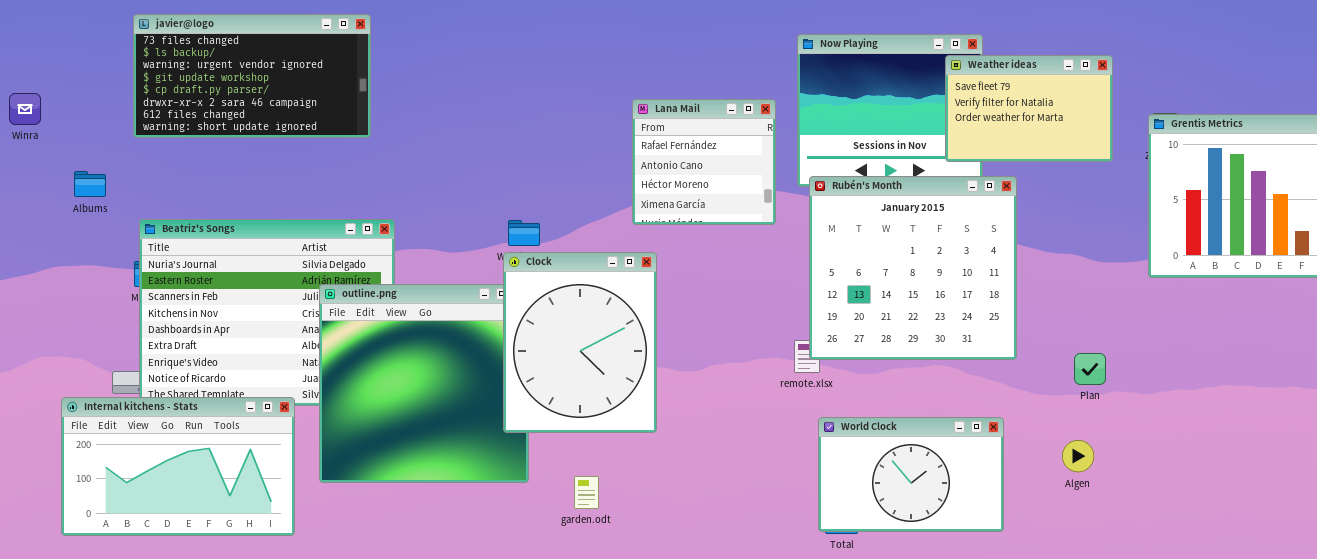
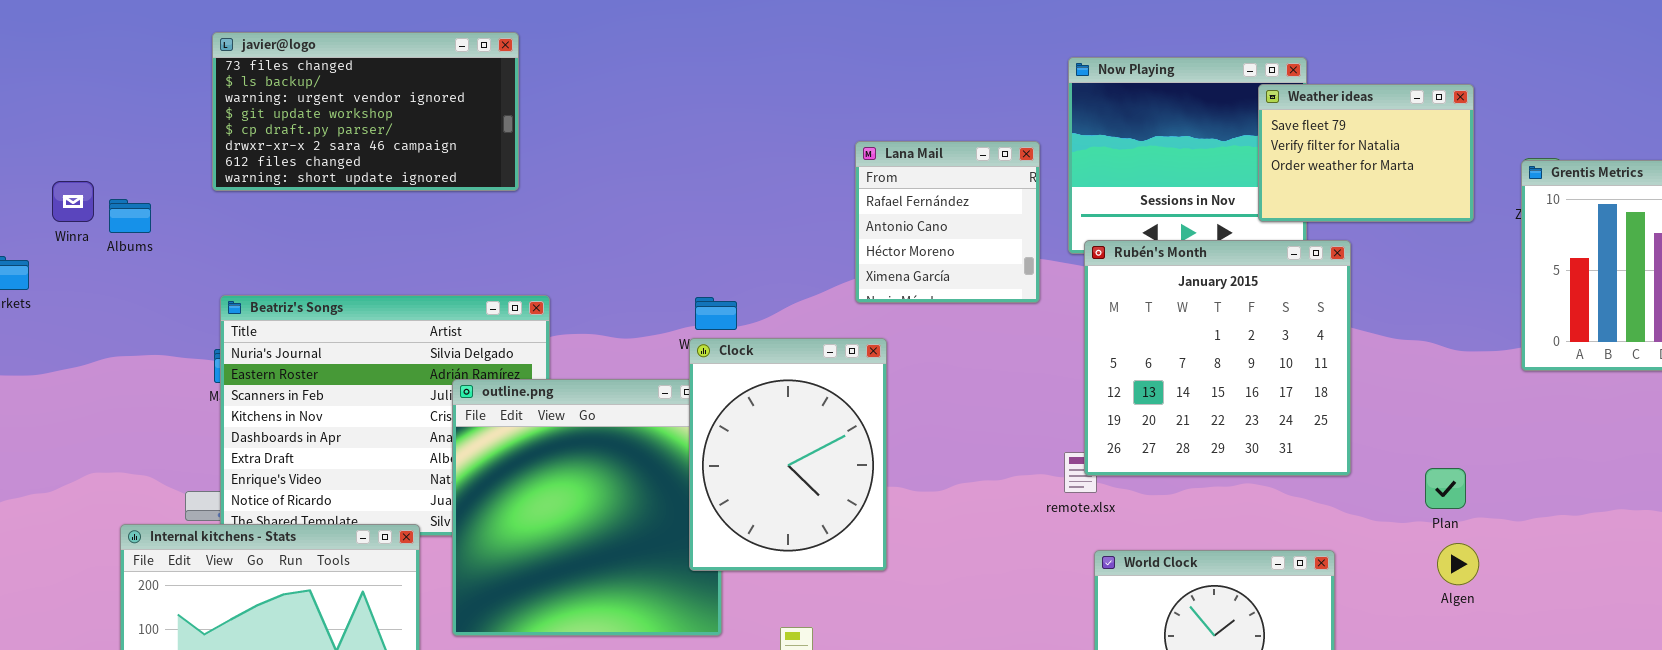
Winra: [9,93,41,125] -> [52,181,94,222], moved
Albums: [74,171,106,197] -> [109,199,151,233], moved
Algen: [1062,440,1094,472] -> [1437,543,1479,585], moved

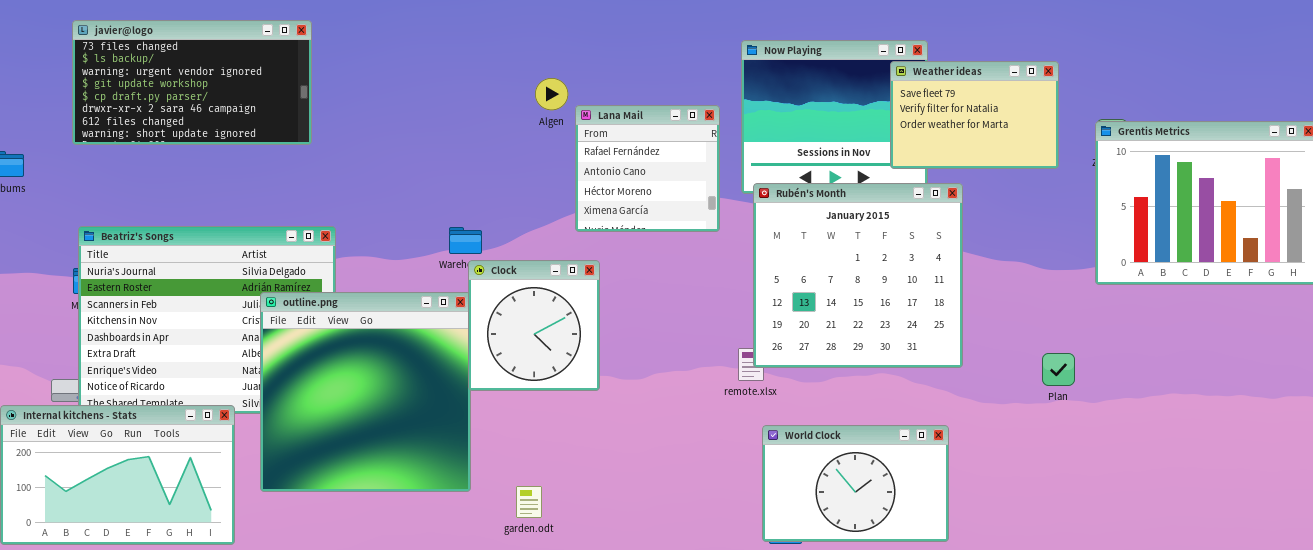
Clock: [689,338,887,571] -> [468,260,600,391], resized
Plan: [1425,468,1466,509] -> [1042,353,1075,386], moved
Algen: [1437,543,1479,585] -> [535,78,568,110], moved

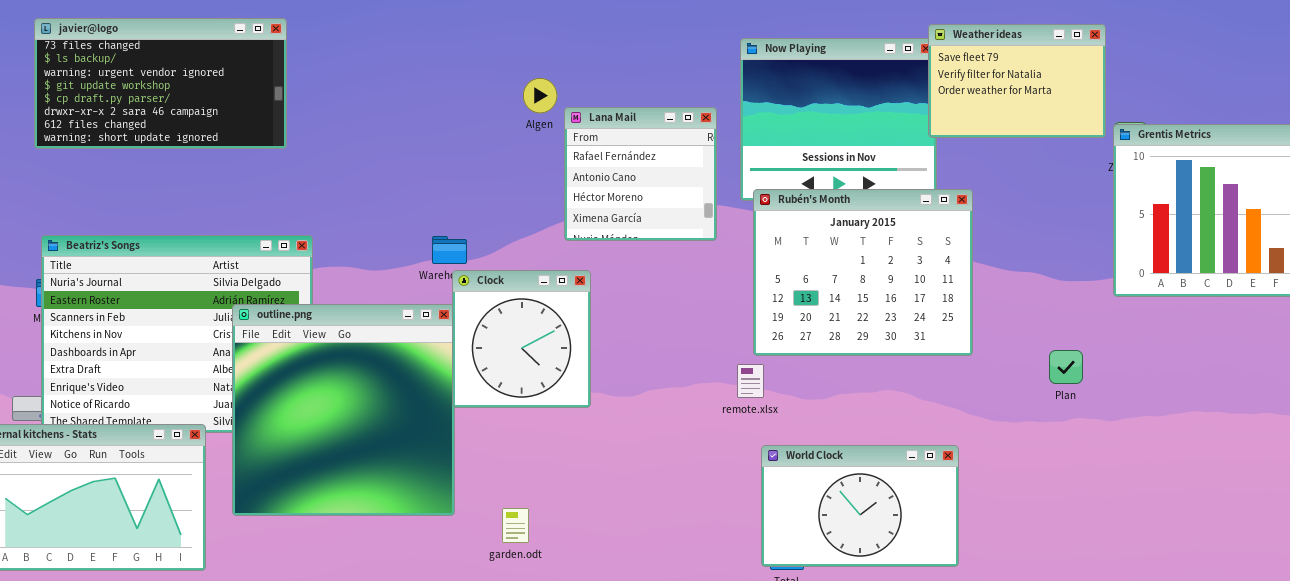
Weather ideas: [890,61,1059,169] -> [928,24,1106,138], moved
Rubén's Month: [753,183,963,368] -> [753,189,973,356], resized
Plan: [1042,353,1075,386] -> [1049,350,1083,384], moved

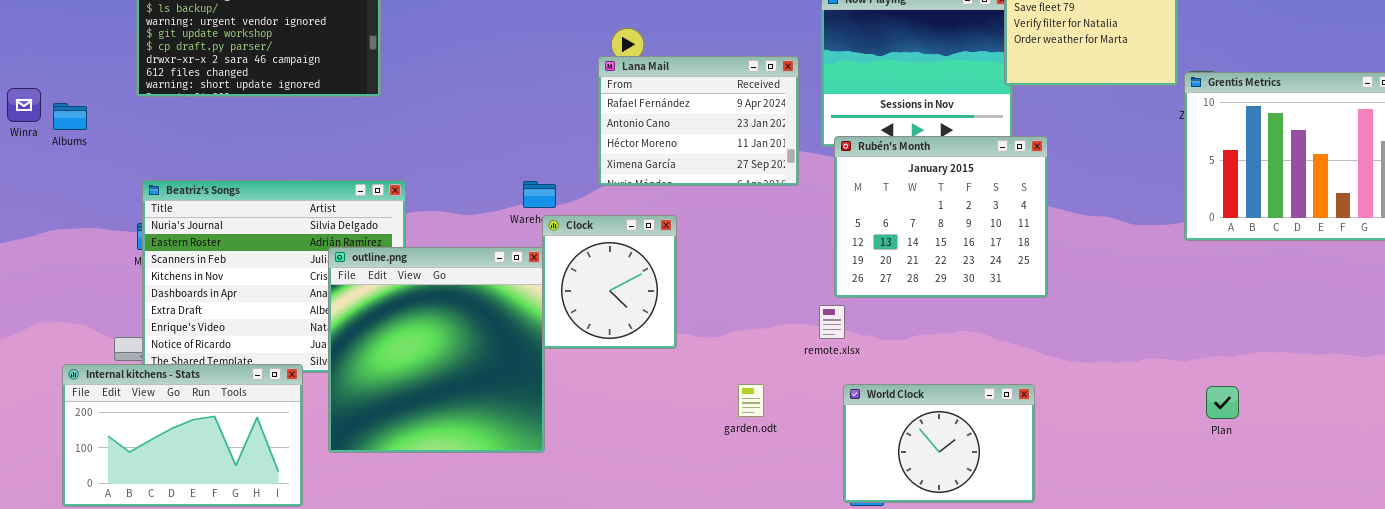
Lana Mail: [564,107,717,241] -> [598,56,799,186], resized
Plan: [1049,350,1083,384] -> [1206,386,1239,419], moved
garden.odt: [502,508,529,543] -> [738,384,764,417], moved

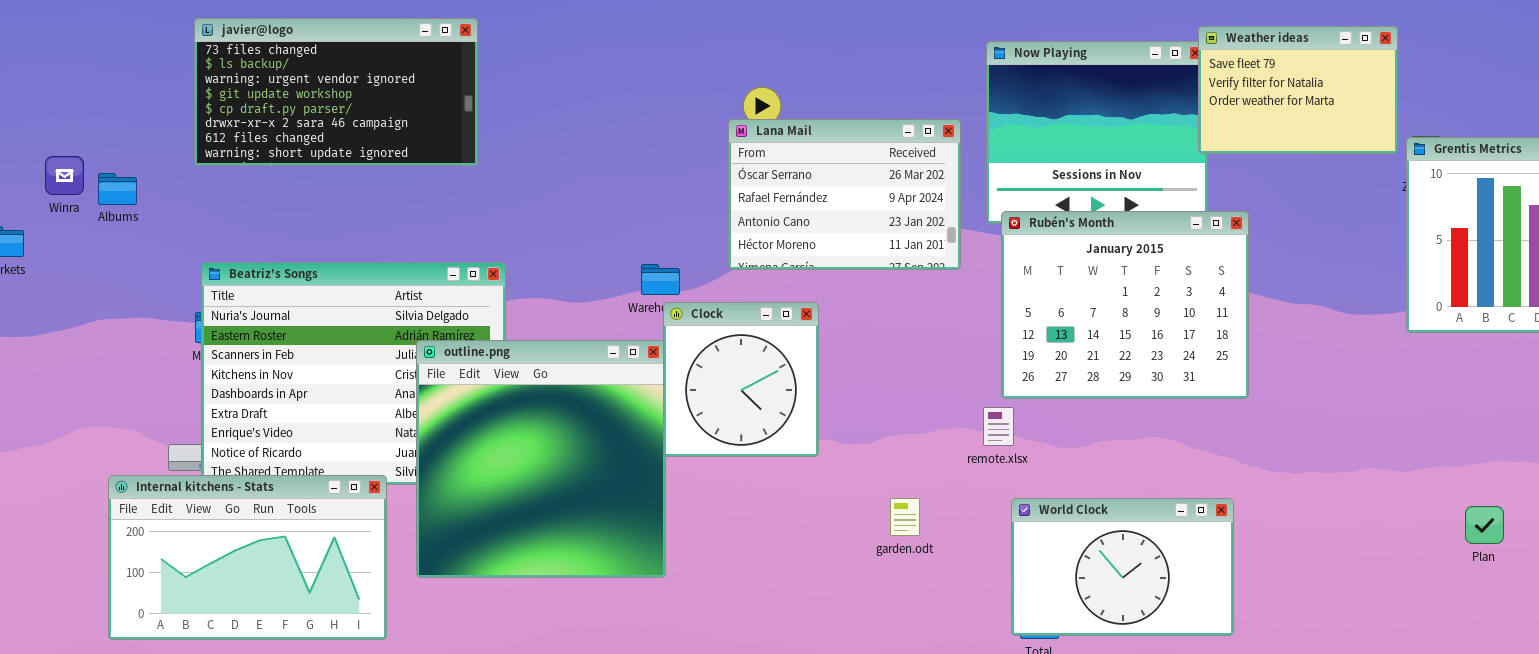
Lana Mail: [598,56,799,186] -> [728,119,961,270], scrolled up 1 row
Plan: [1206,386,1239,419] -> [1465,506,1504,544], moved

